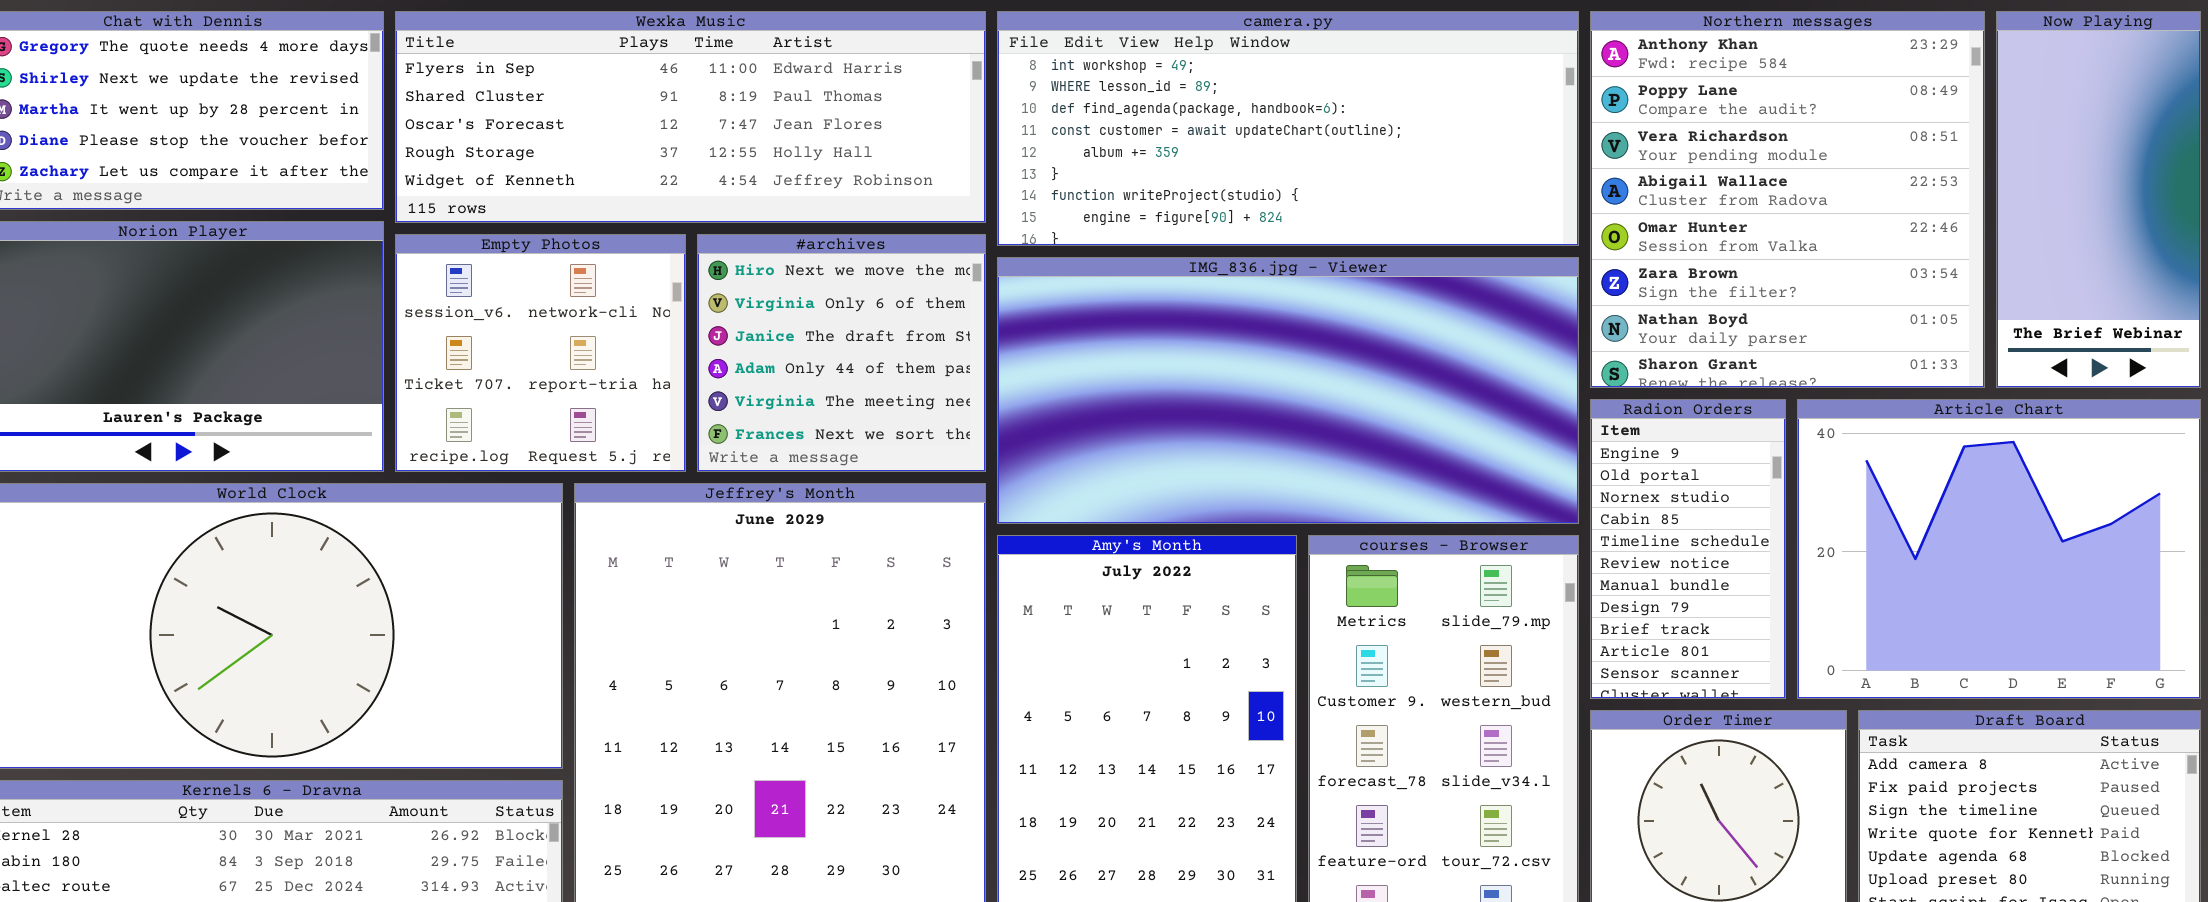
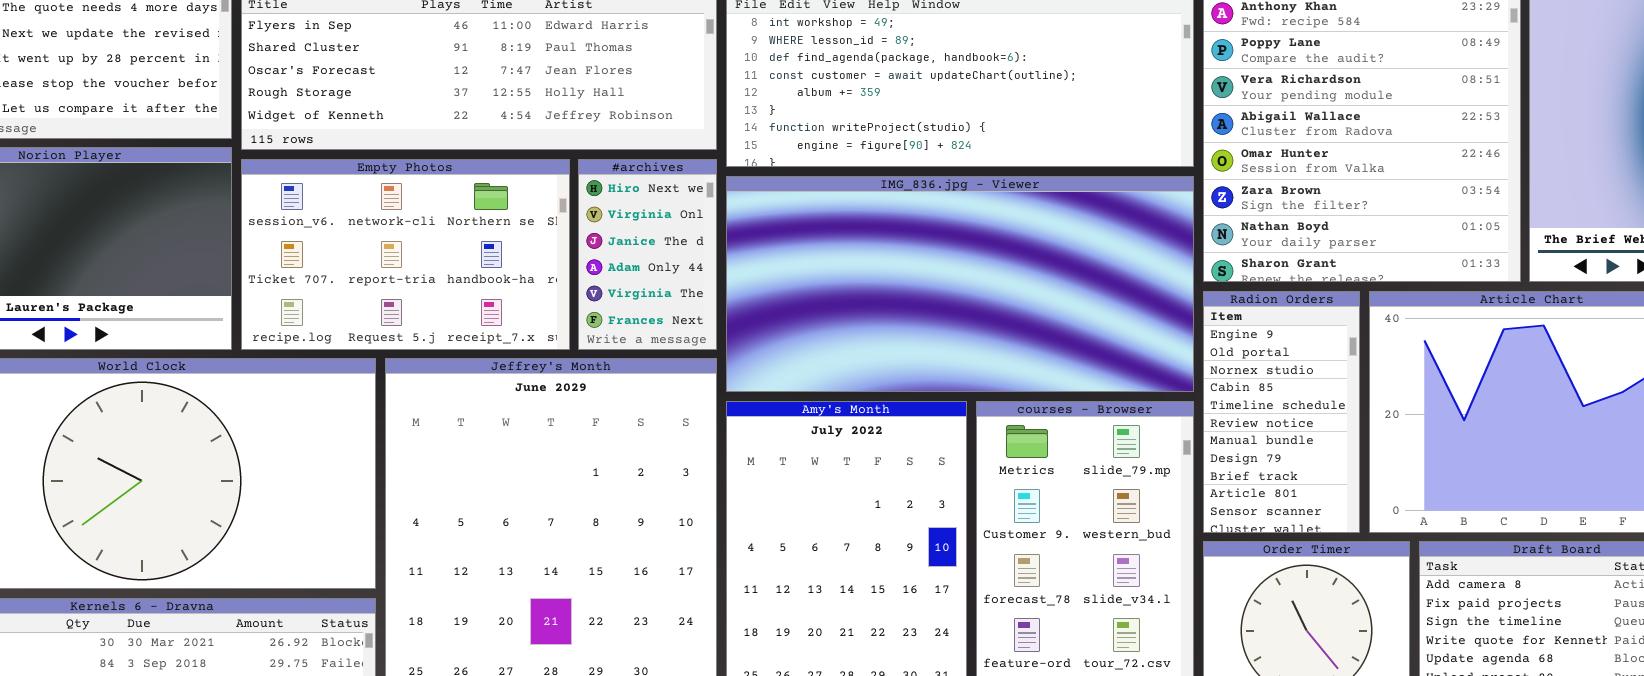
Empty Photos: [395,234,686,472] -> [241,159,570,350], resized
#archives: [697,234,986,472] -> [578,159,717,350], resized

